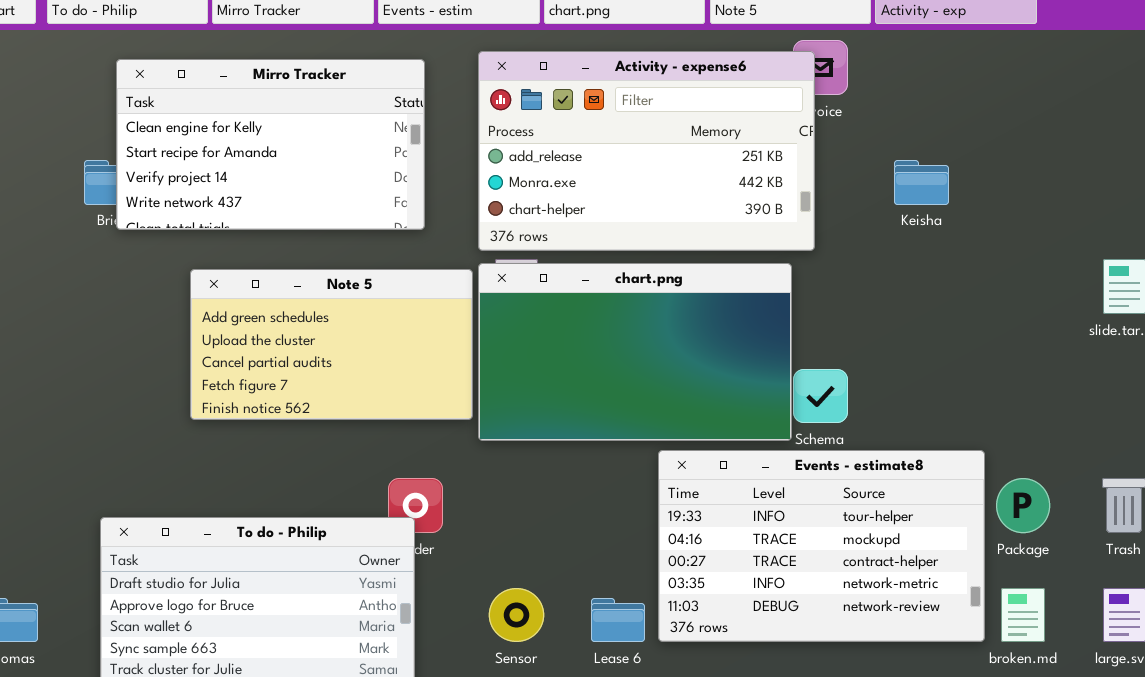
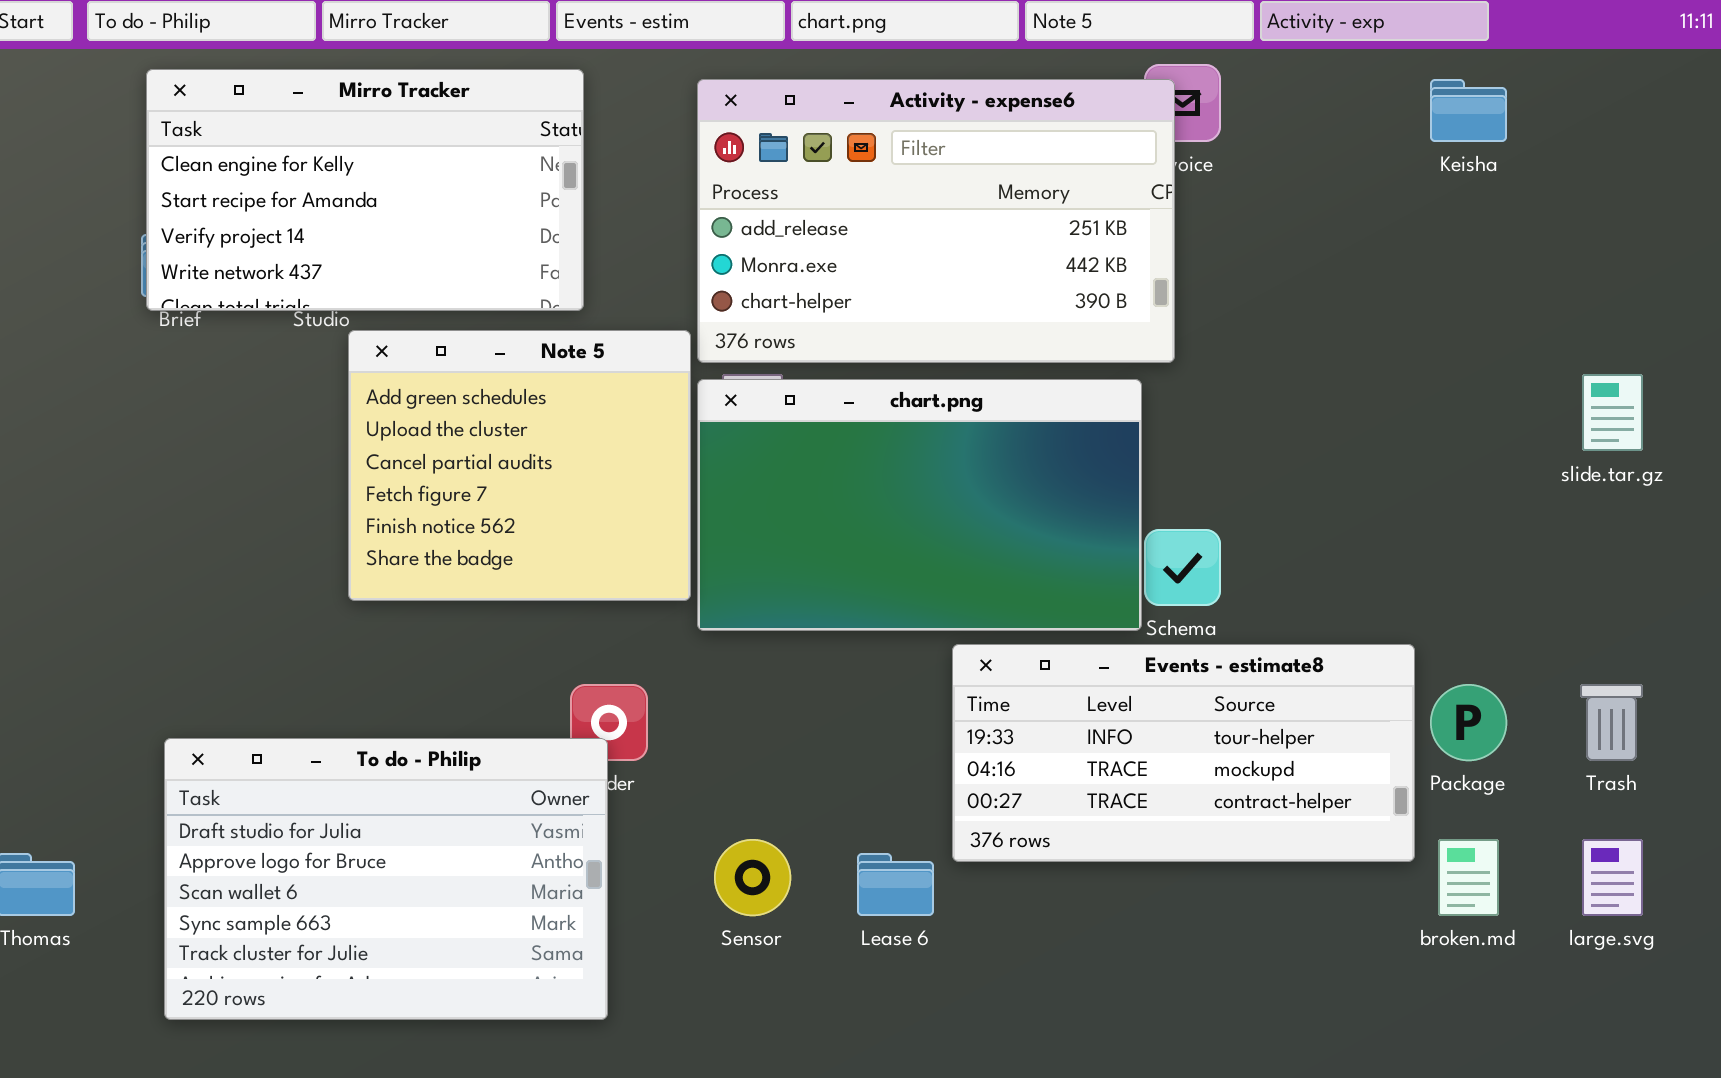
Mirro Tracker: [116,59,425,230] -> [146,69,584,311], moved
Keisha: [894,160,949,205] -> [1430,79,1507,142], moved
Note 5: [190,269,473,420] -> [348,330,691,601], resized
Events - estimate8: [658,450,985,642] -> [952,644,1415,862], resized

